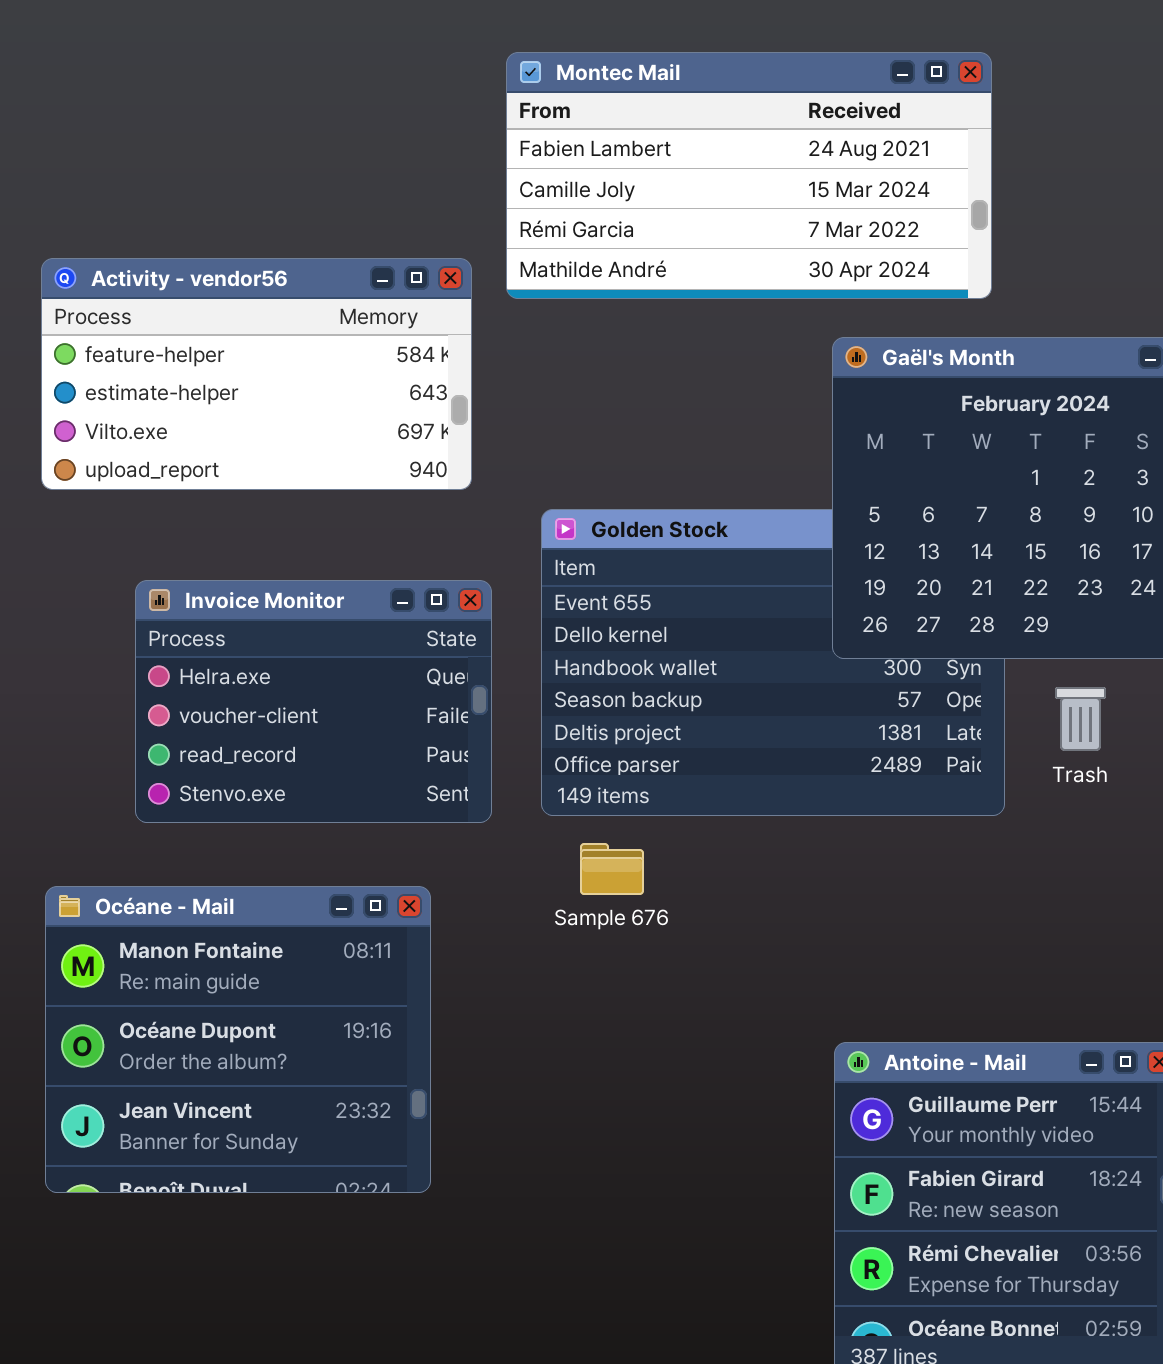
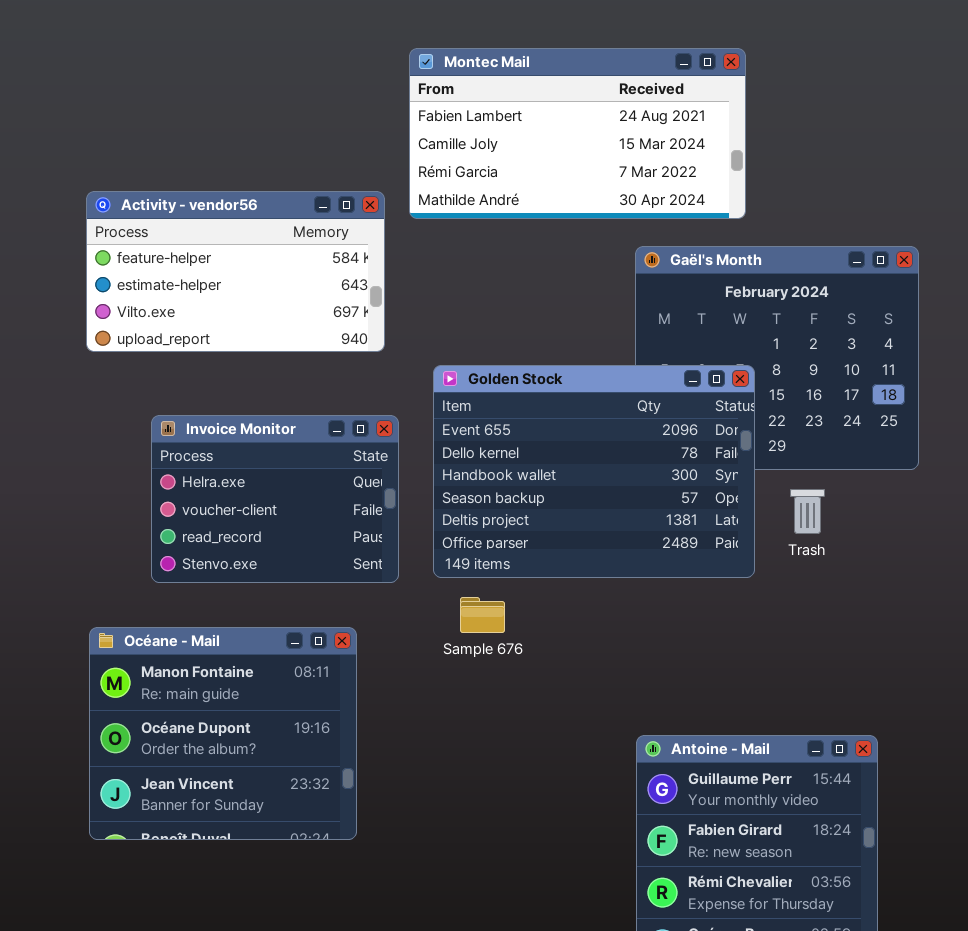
Golden Stock: [541,509,1005,816] -> [433,365,755,578], raised

